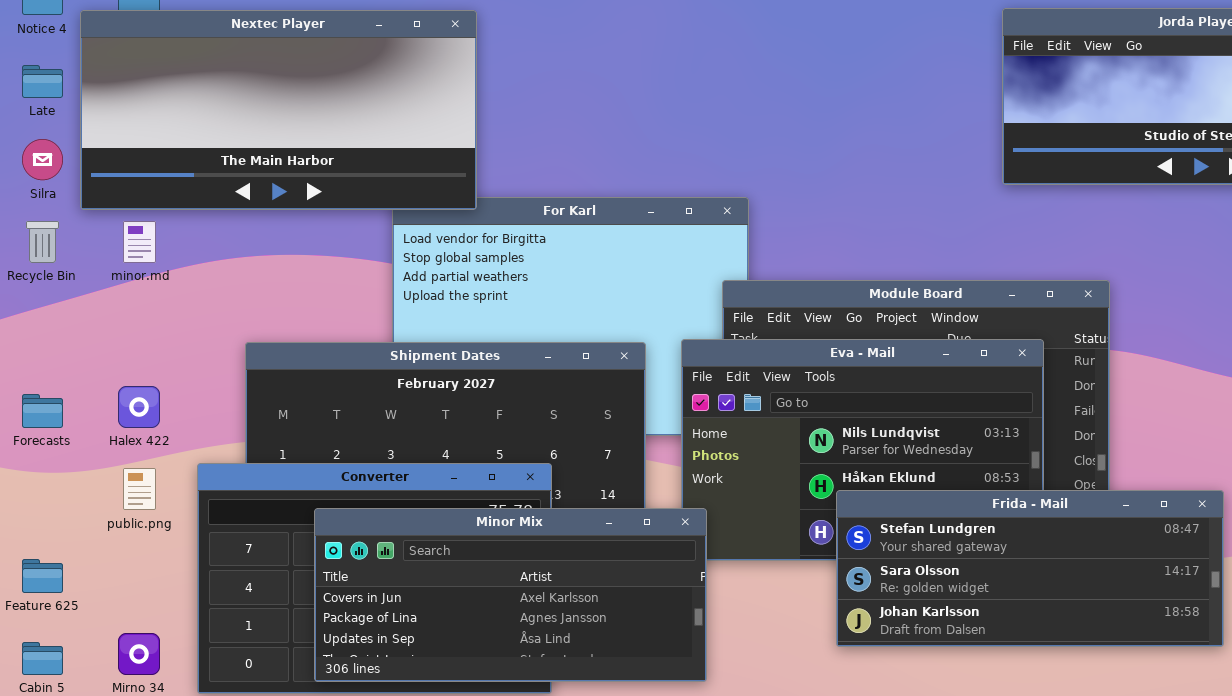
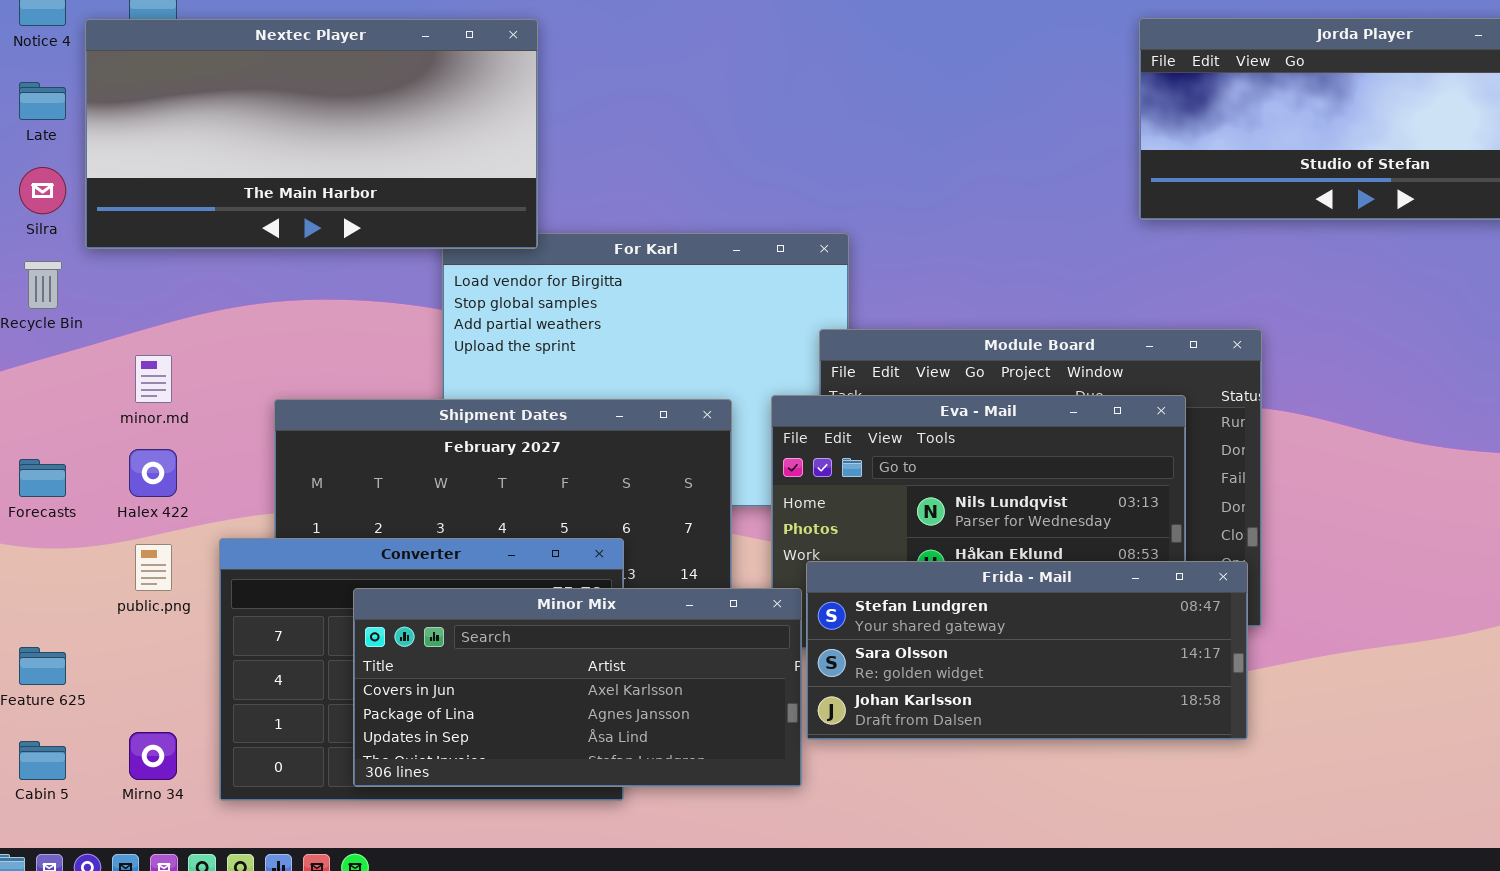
minor.md: [123,221,156,263] -> [135,355,172,403], moved
Frida - Mail: [836,490,1224,647] -> [806,561,1248,740], moved

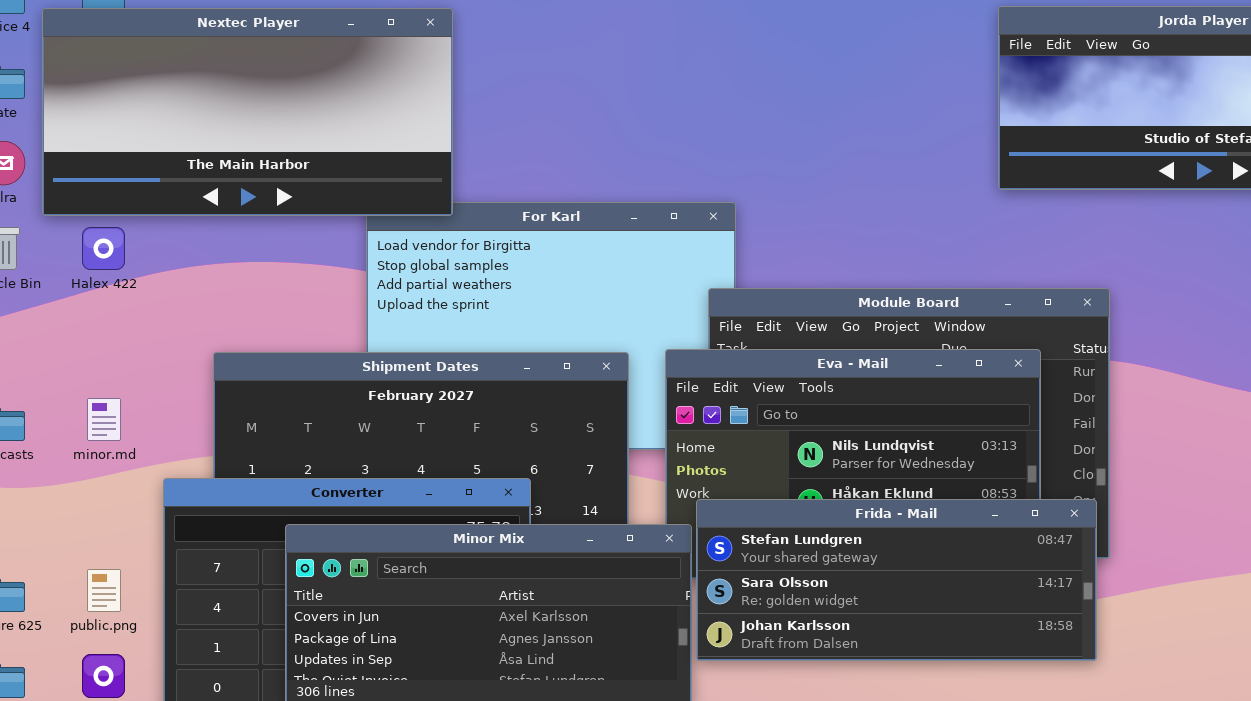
minor.md: [135,355,172,403] -> [87,398,121,441], moved
Halex 422: [129,449,177,497] -> [82,227,125,270], moved
public.png: [135,544,172,591] -> [87,569,121,612], moved

